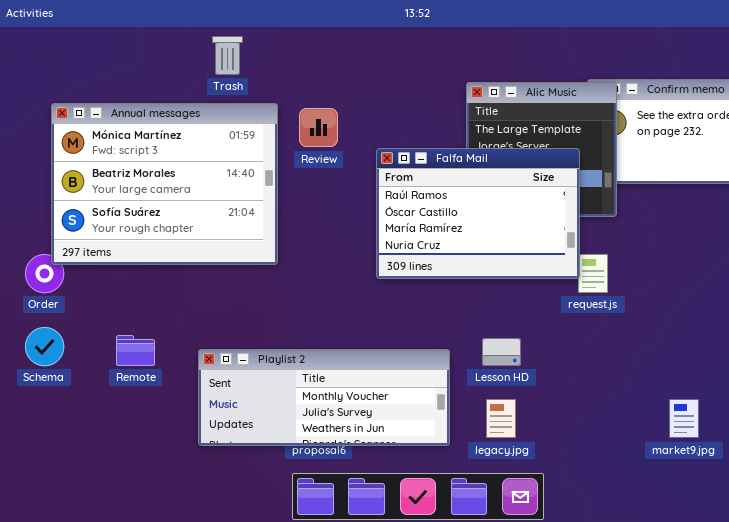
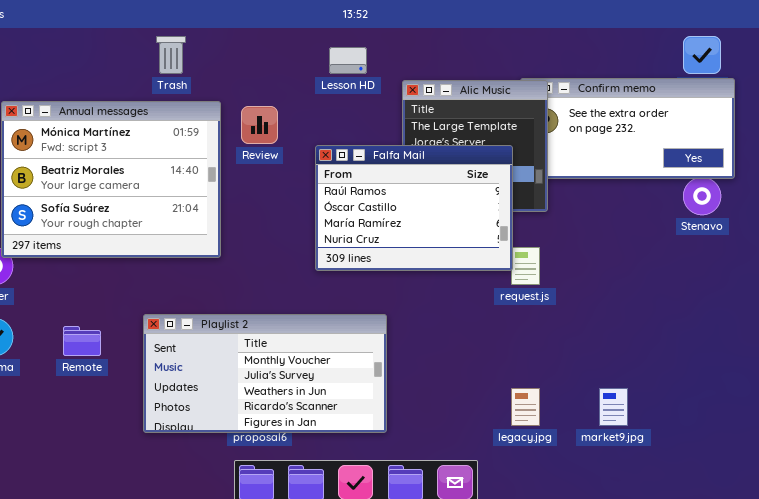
Lesson HD: [482,338,521,366] -> [329,47,367,74], moved
Playlist 2: [198,349,450,446] -> [143,314,387,433], resized
legacy.jpg: [486,399,516,438] -> [511,388,540,426], moved

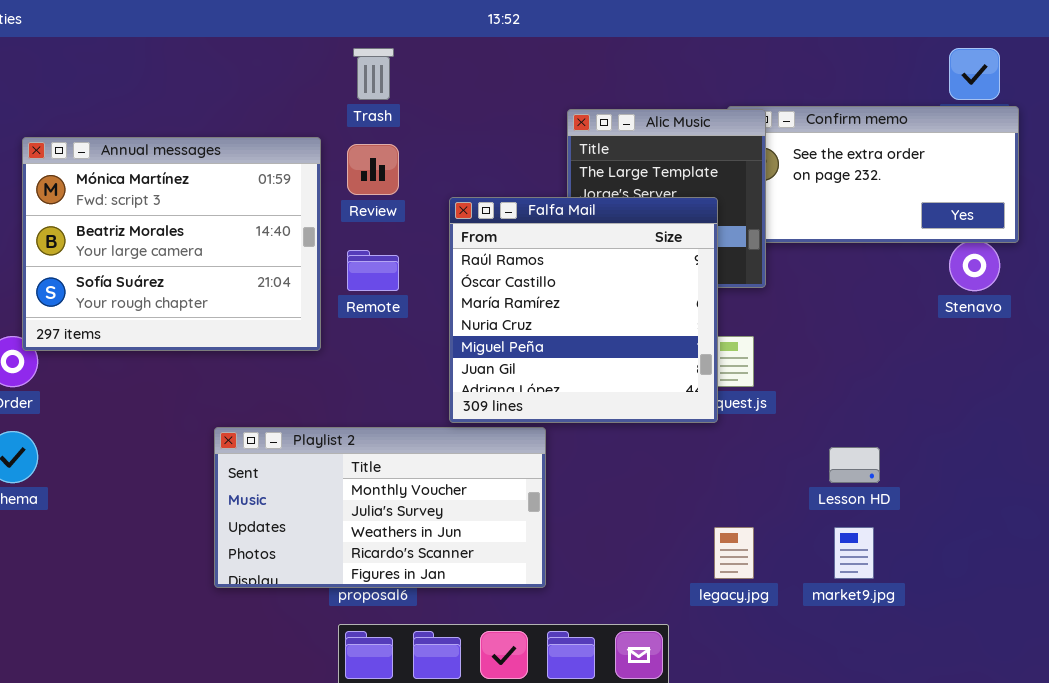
Trash: [156,36,186,74] -> [353,48,394,100], moved
Lesson HD: [329,47,367,74] -> [829,447,880,483], moved
Falfa Mail: [315,145,513,271] -> [449,197,718,423], resized
Remote: [63,326,101,356] -> [347,250,399,291], moved

